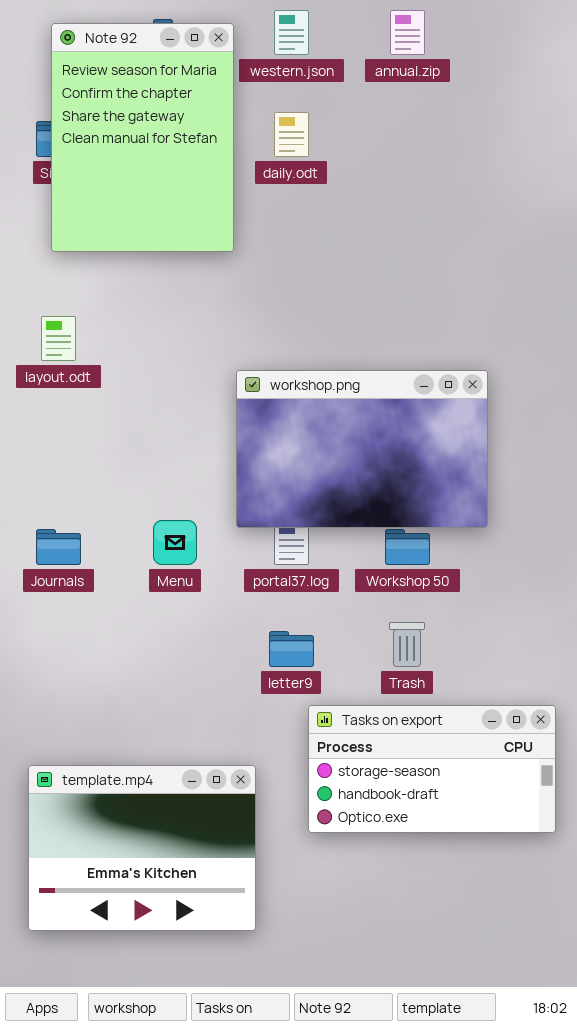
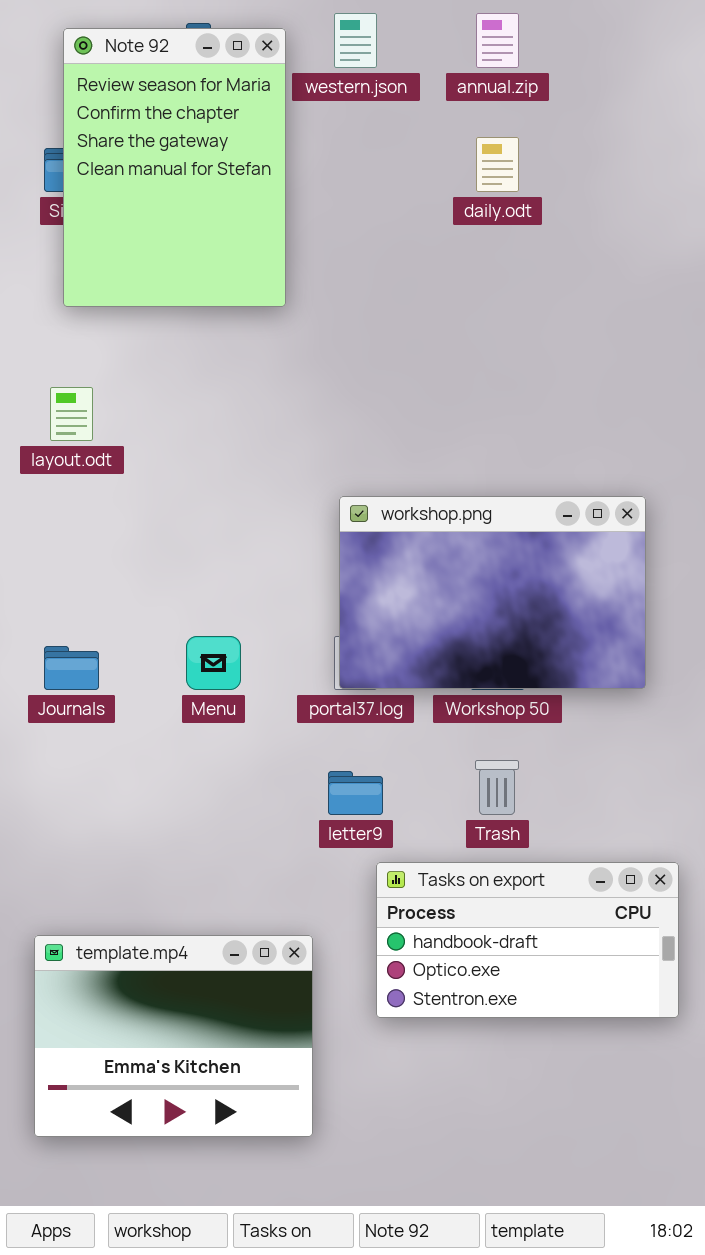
daily.odt: [274,112,309,157] -> [476,137,519,192], moved
workshop.png: [236,370,488,528] -> [339,496,646,689], moved
Tasks on export: [308,705,556,833] -> [376,862,679,1018], scrolled down 1 row

